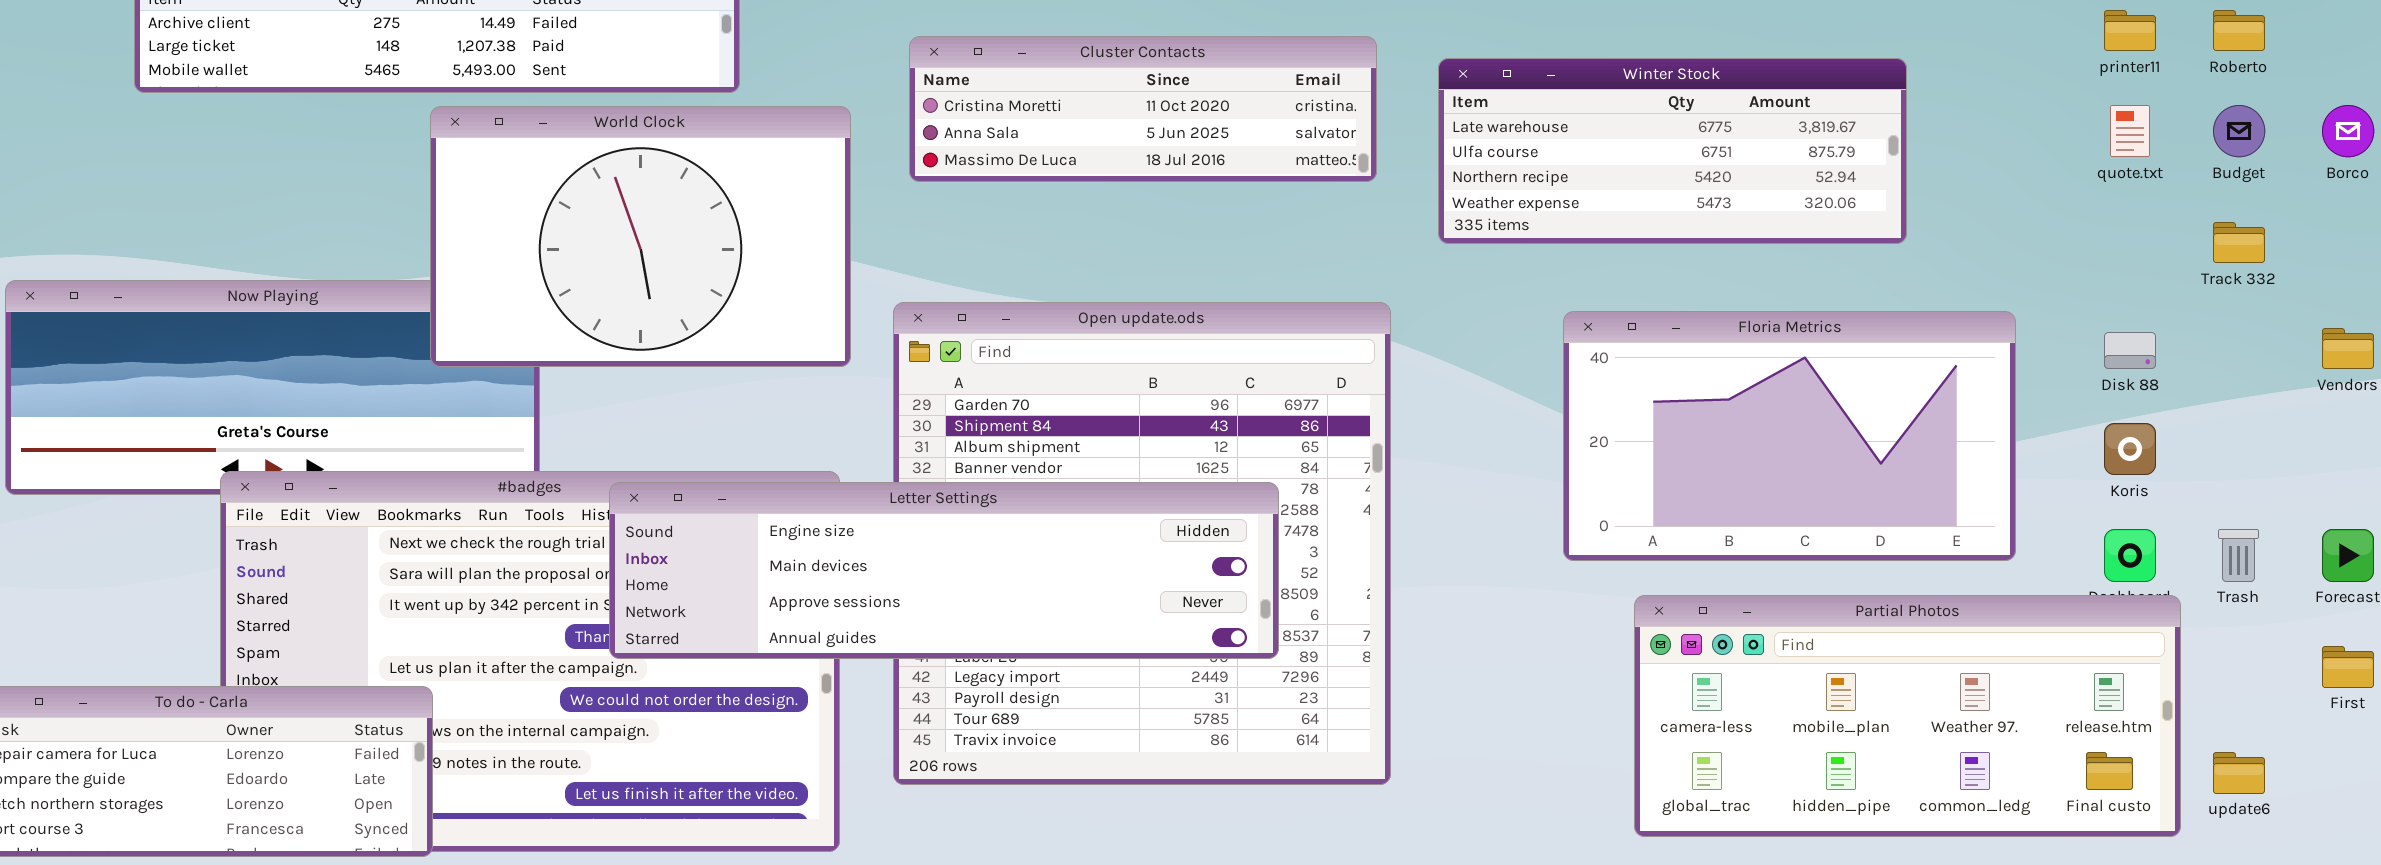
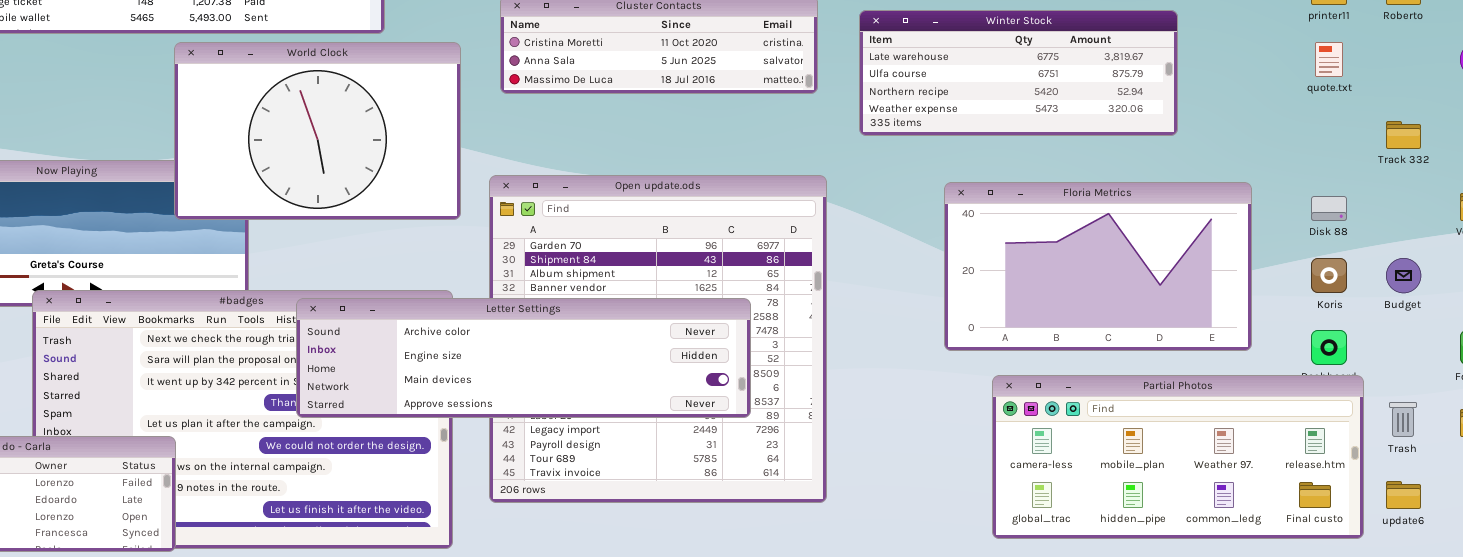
Budget: [2213,105,2265,157] -> [1386,258,1421,293], moved
Letter Settings: [609,482,1279,659] -> [296,298,751,418], scrolled up 1 row
Trash: [2218,529,2259,582] -> [1389,402,1417,437], moved

